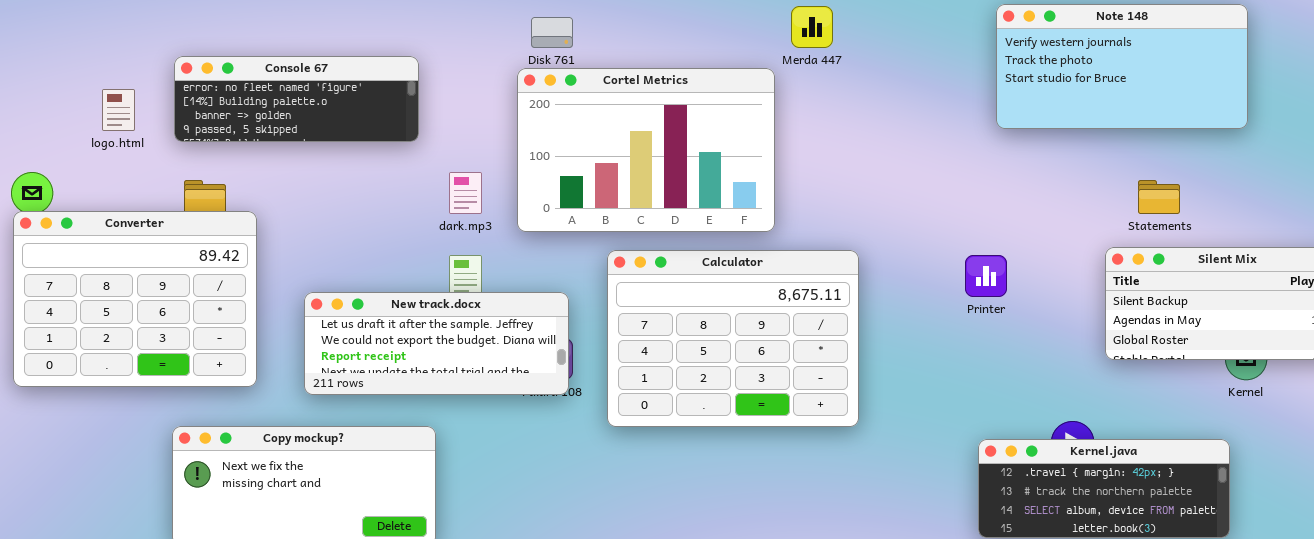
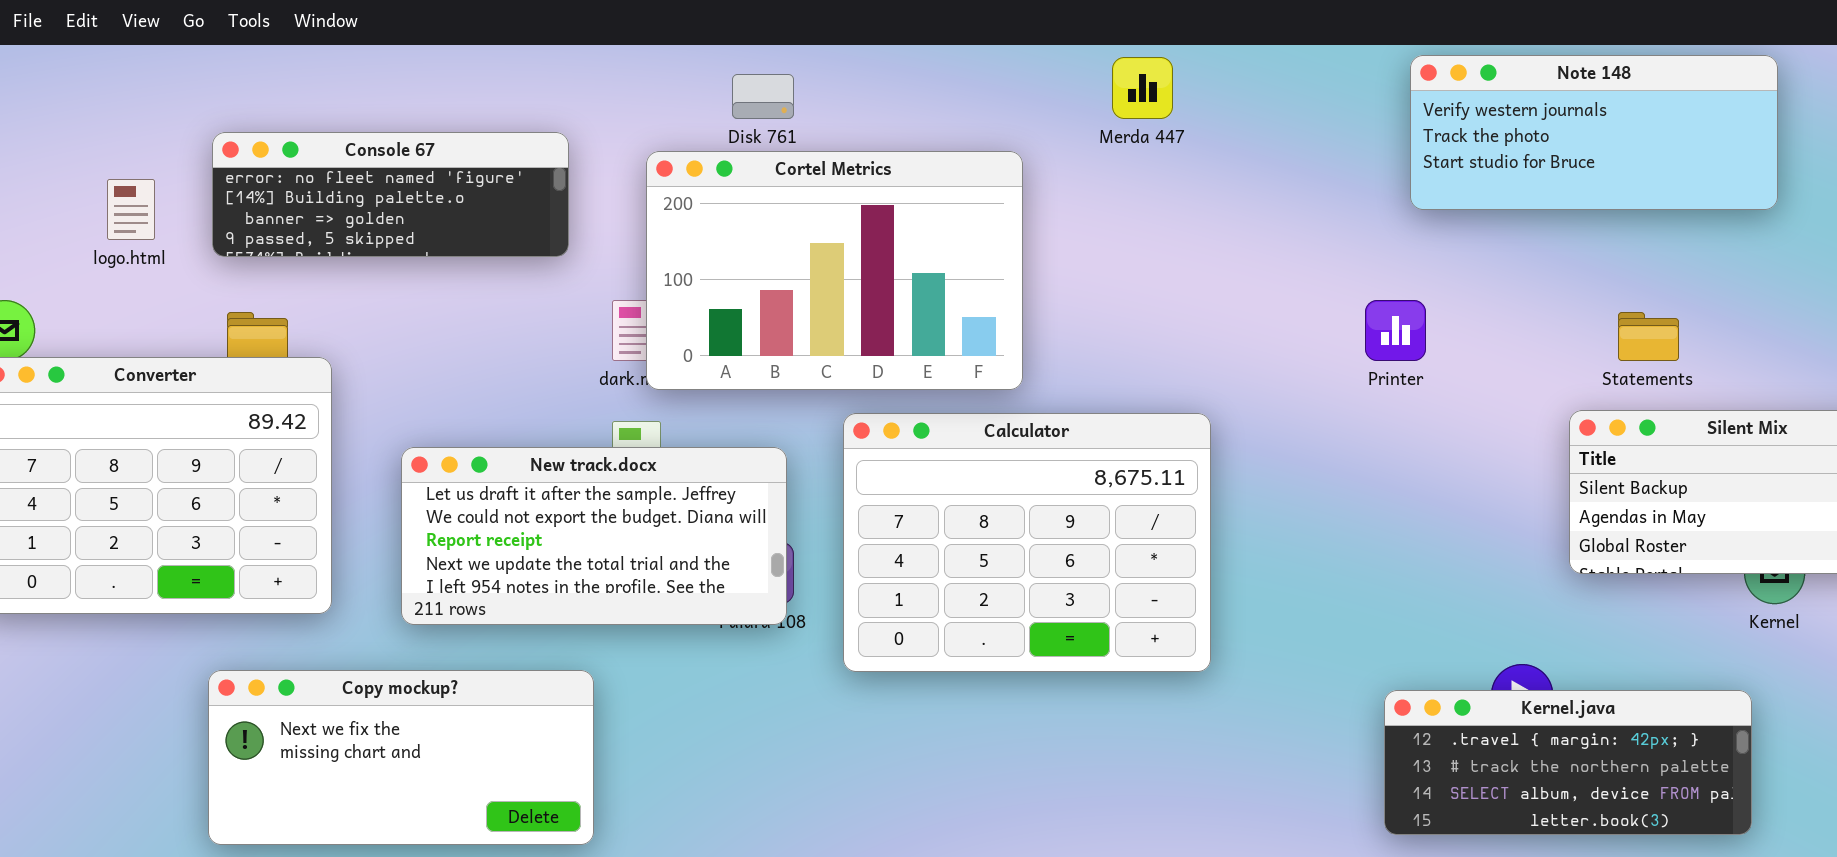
Note 148: [996,4,1248,129] -> [1410,55,1778,210], resized
Cortel Metrics: [517,68,775,232] -> [646,151,1023,390], moved
Printer: [965,255,1007,297] -> [1365,300,1426,361], moved
New track.docx: [304,292,569,395] -> [401,447,787,625], resized

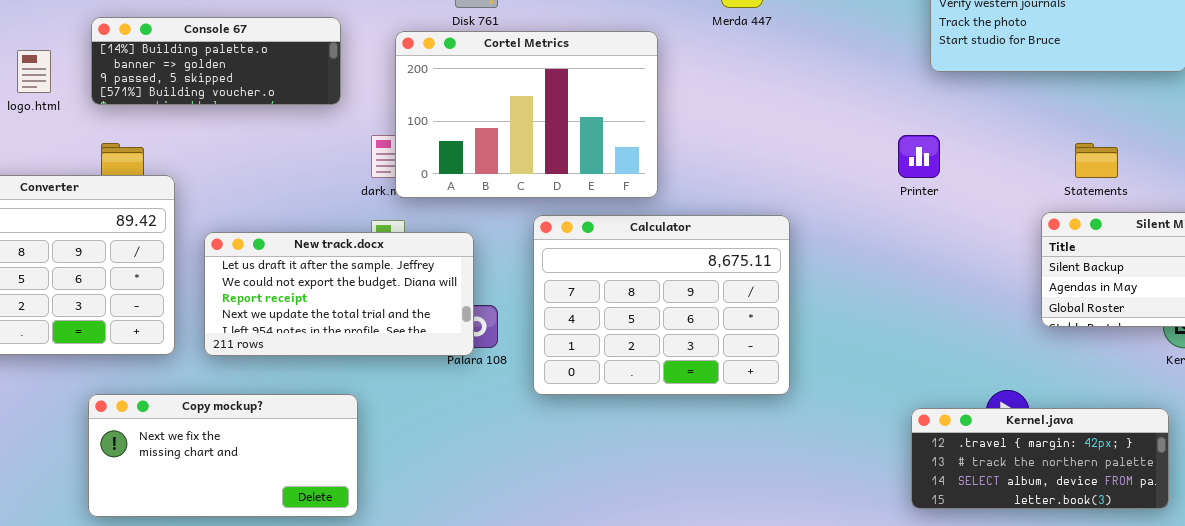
Console 67: [212,132,569,257] -> [91,17,341,105], scrolled down 1 row
New track.docx: [401,447,787,625] -> [204,232,474,356], moved

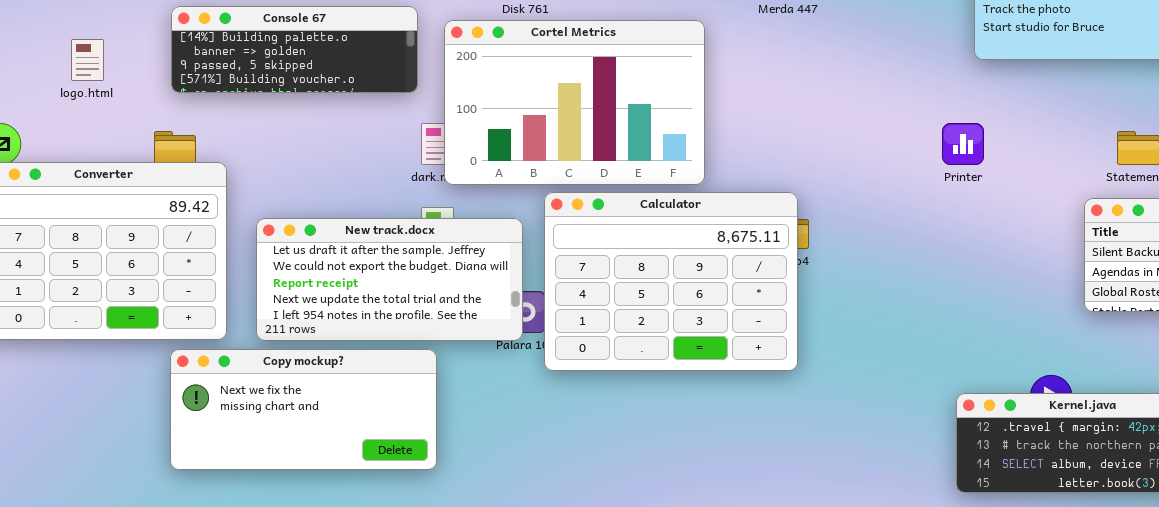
Console 67: [91,17,341,105] -> [171,6,418,93], moved
Calculator: [533,215,790,395] -> [544,192,798,371], moved
Copy mockup?: [88,394,358,517] -> [170,349,437,470], moved

